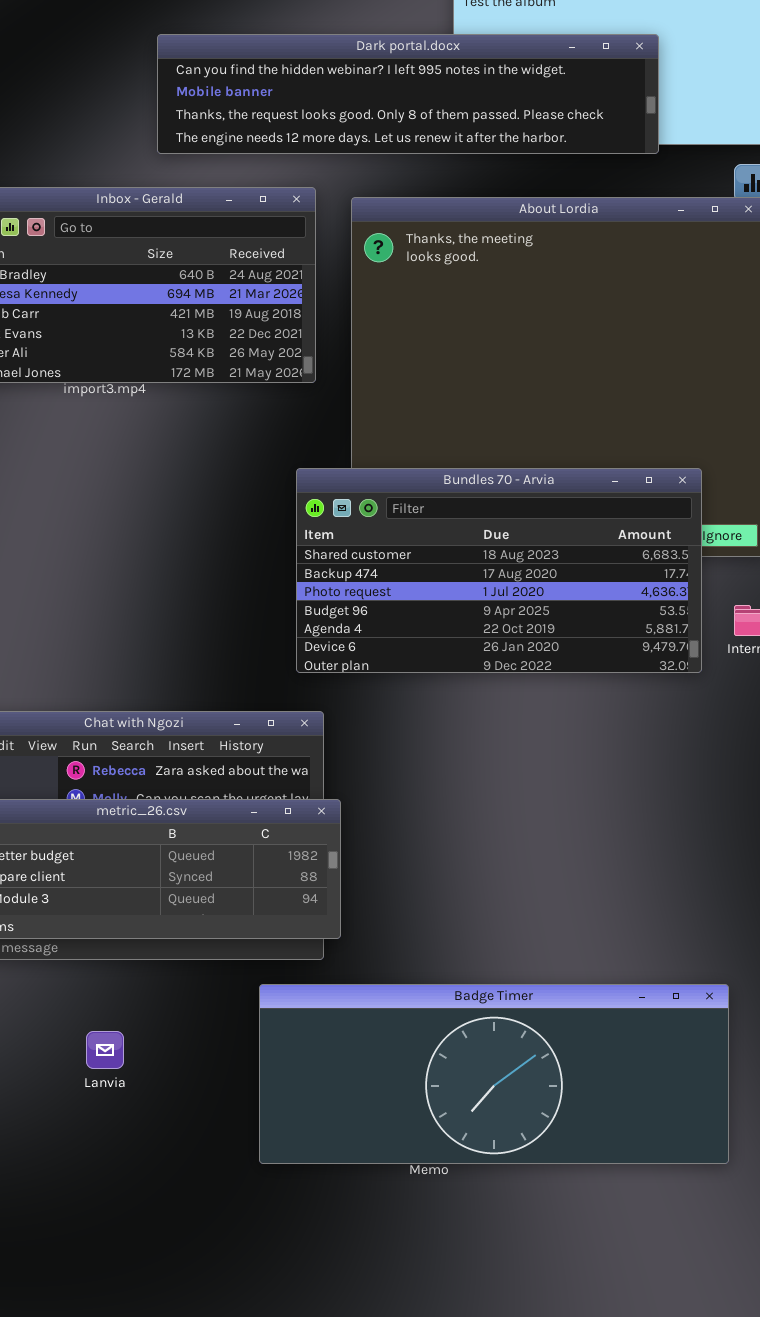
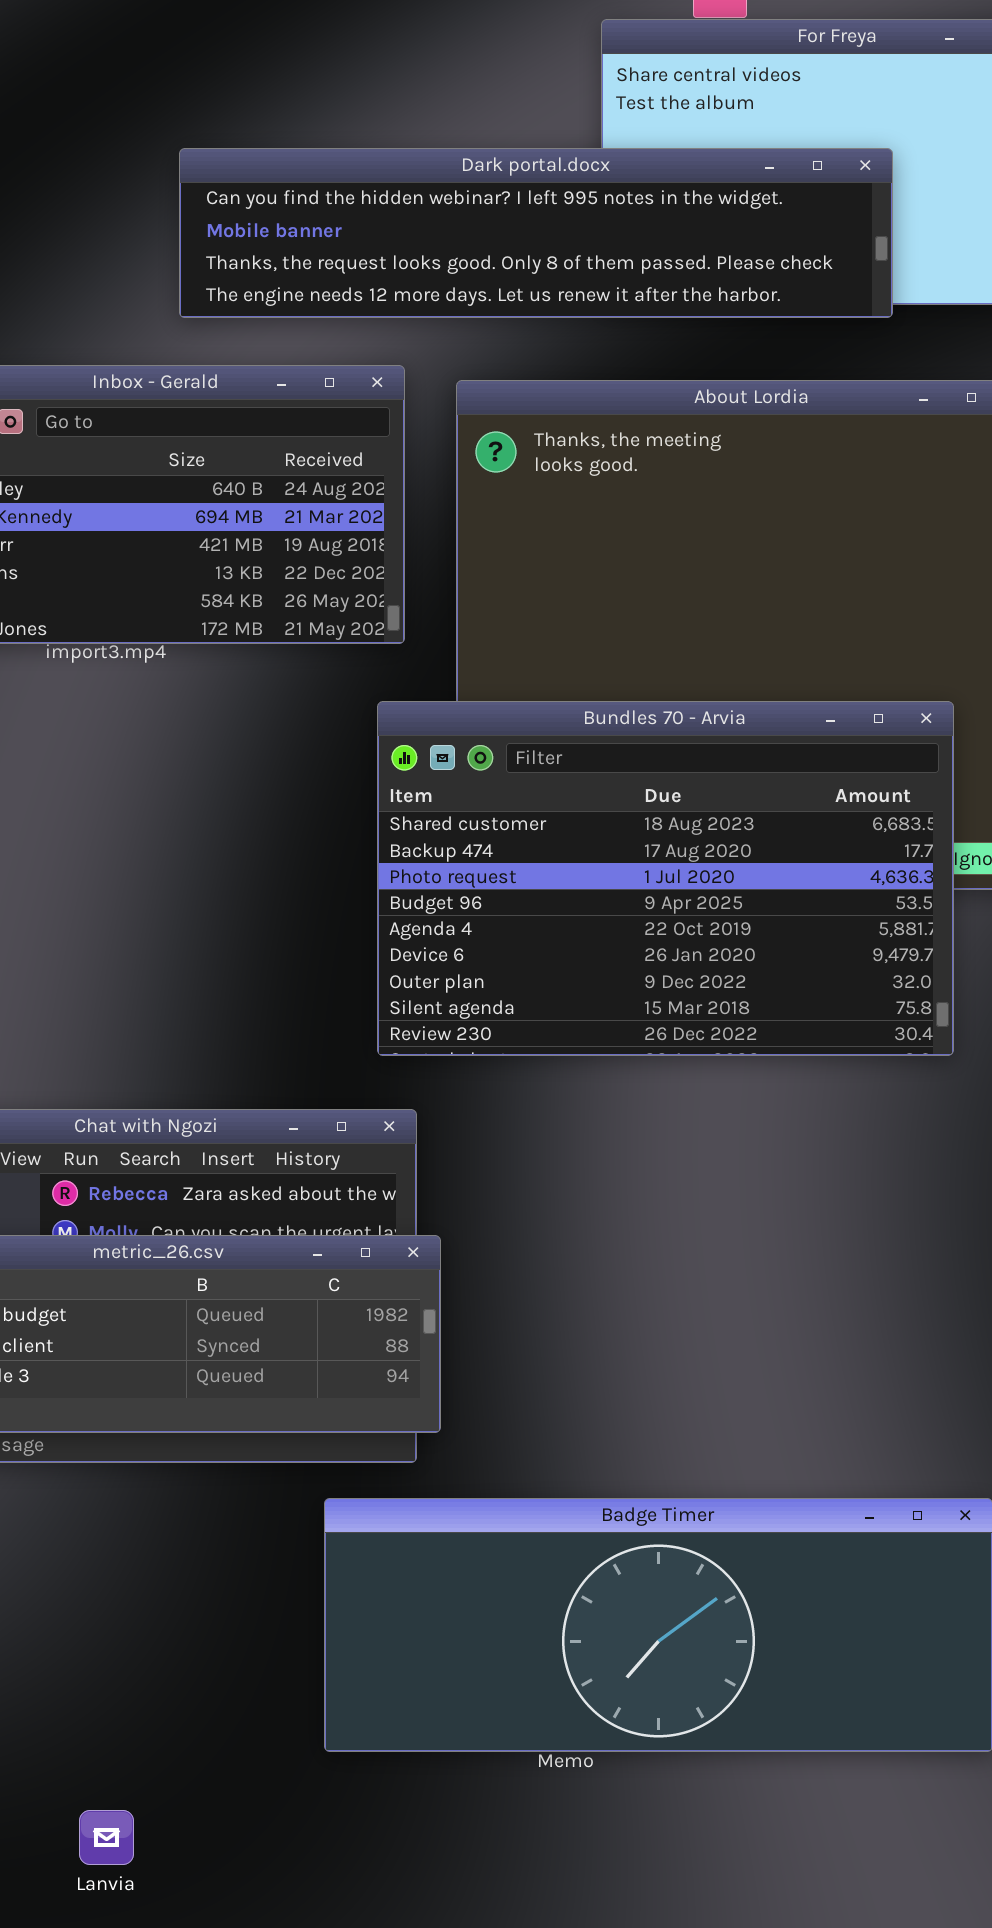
Bundles 70 - Arvia: [296,468,702,673] -> [377,701,954,1056], resized
Lanvia: [86,1031,124,1069] -> [79,1810,134,1865], moved

